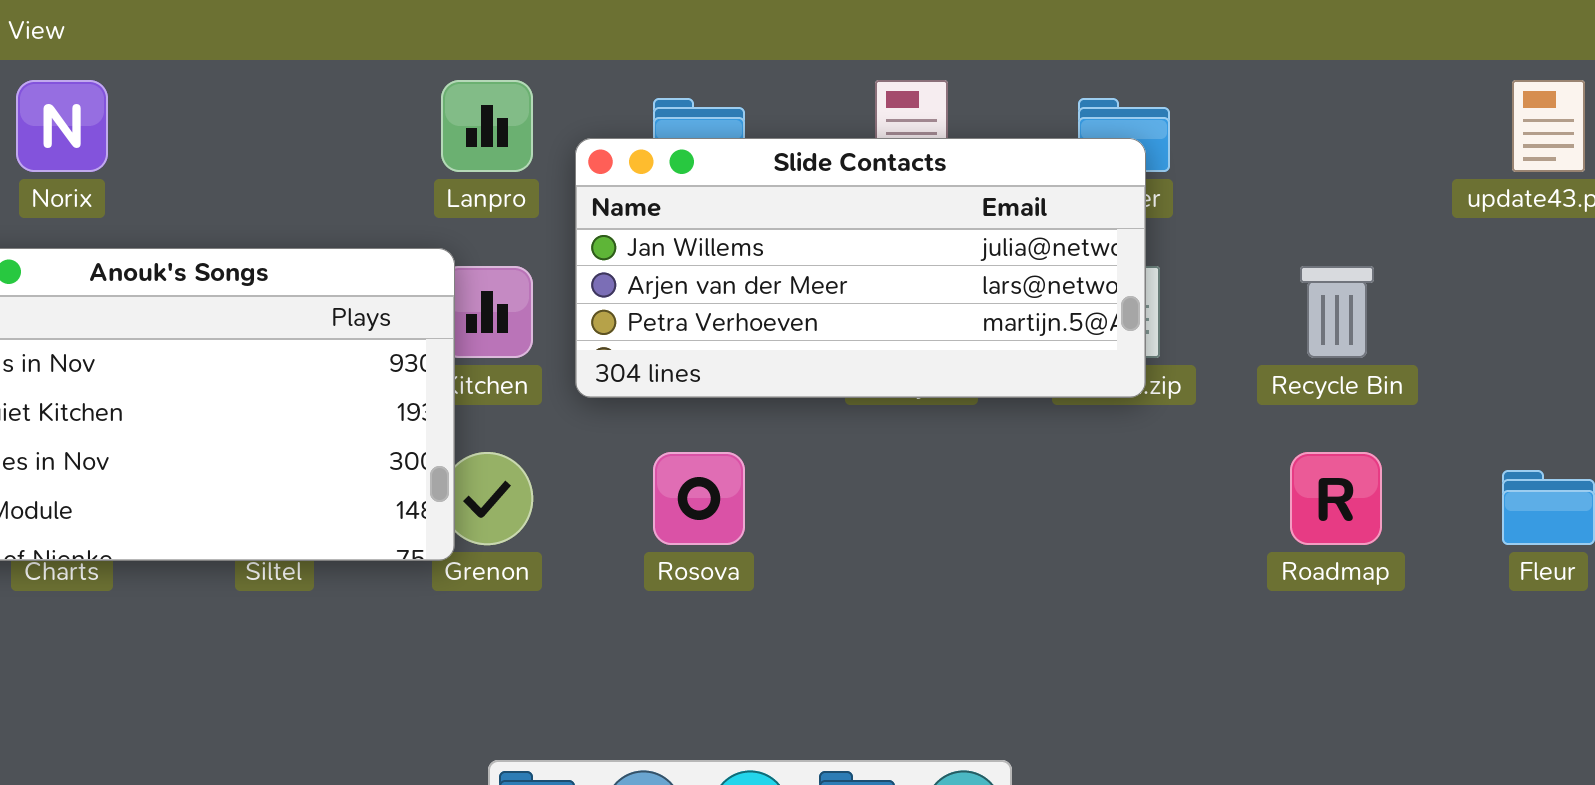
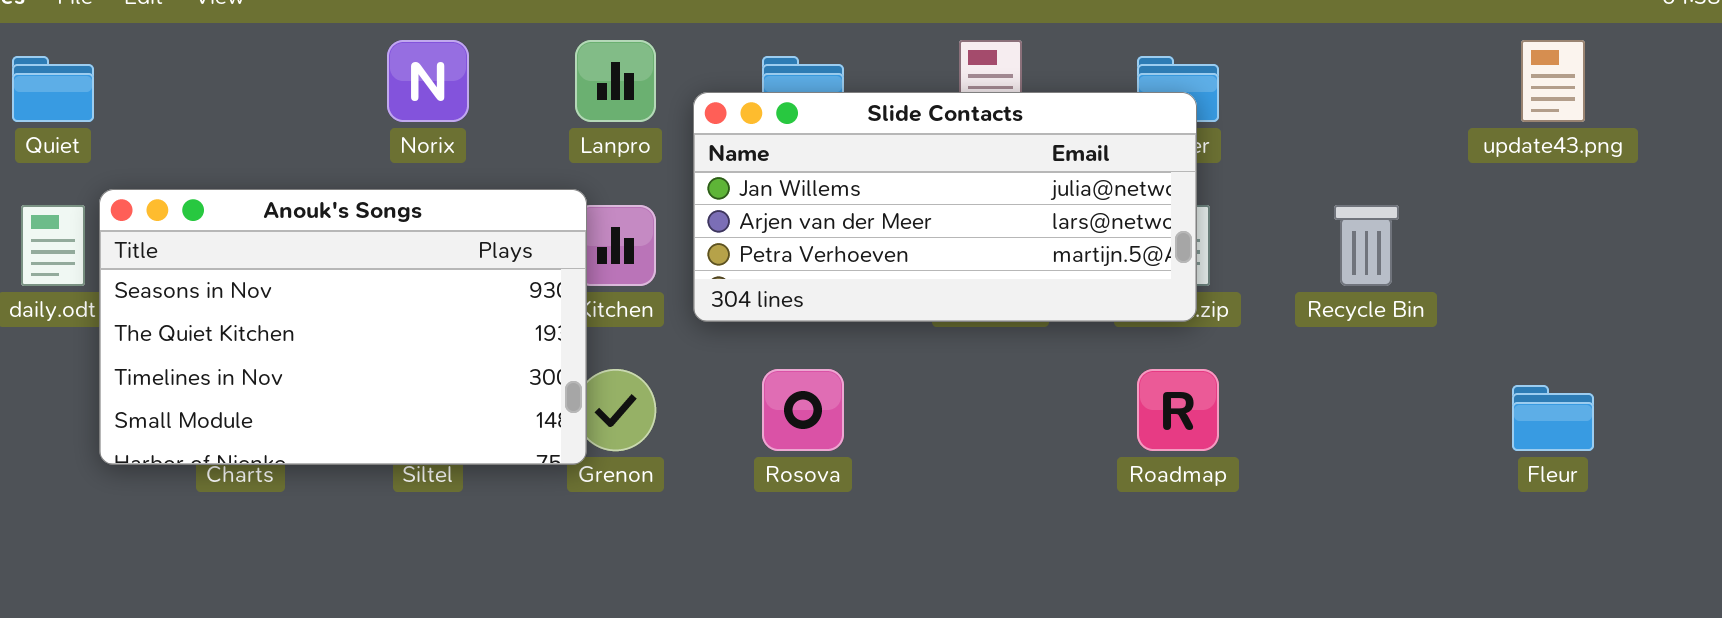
Norix: [16,80,108,172] -> [387,40,469,122], moved
Roadmap: [1290,452,1382,545] -> [1137,369,1219,451], moved

